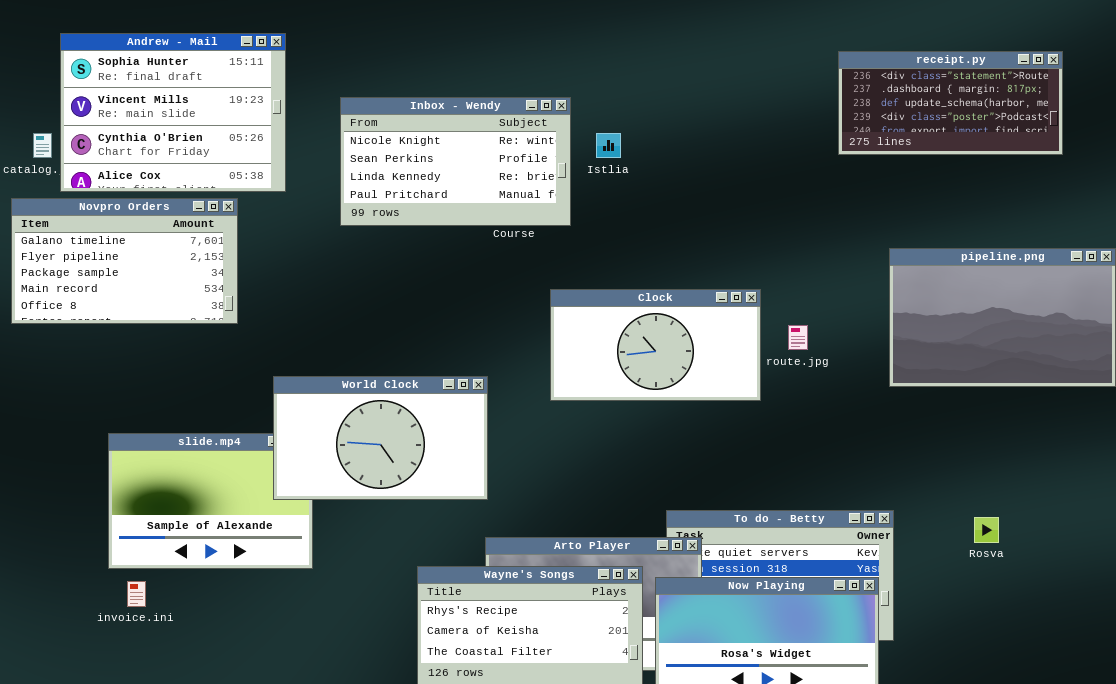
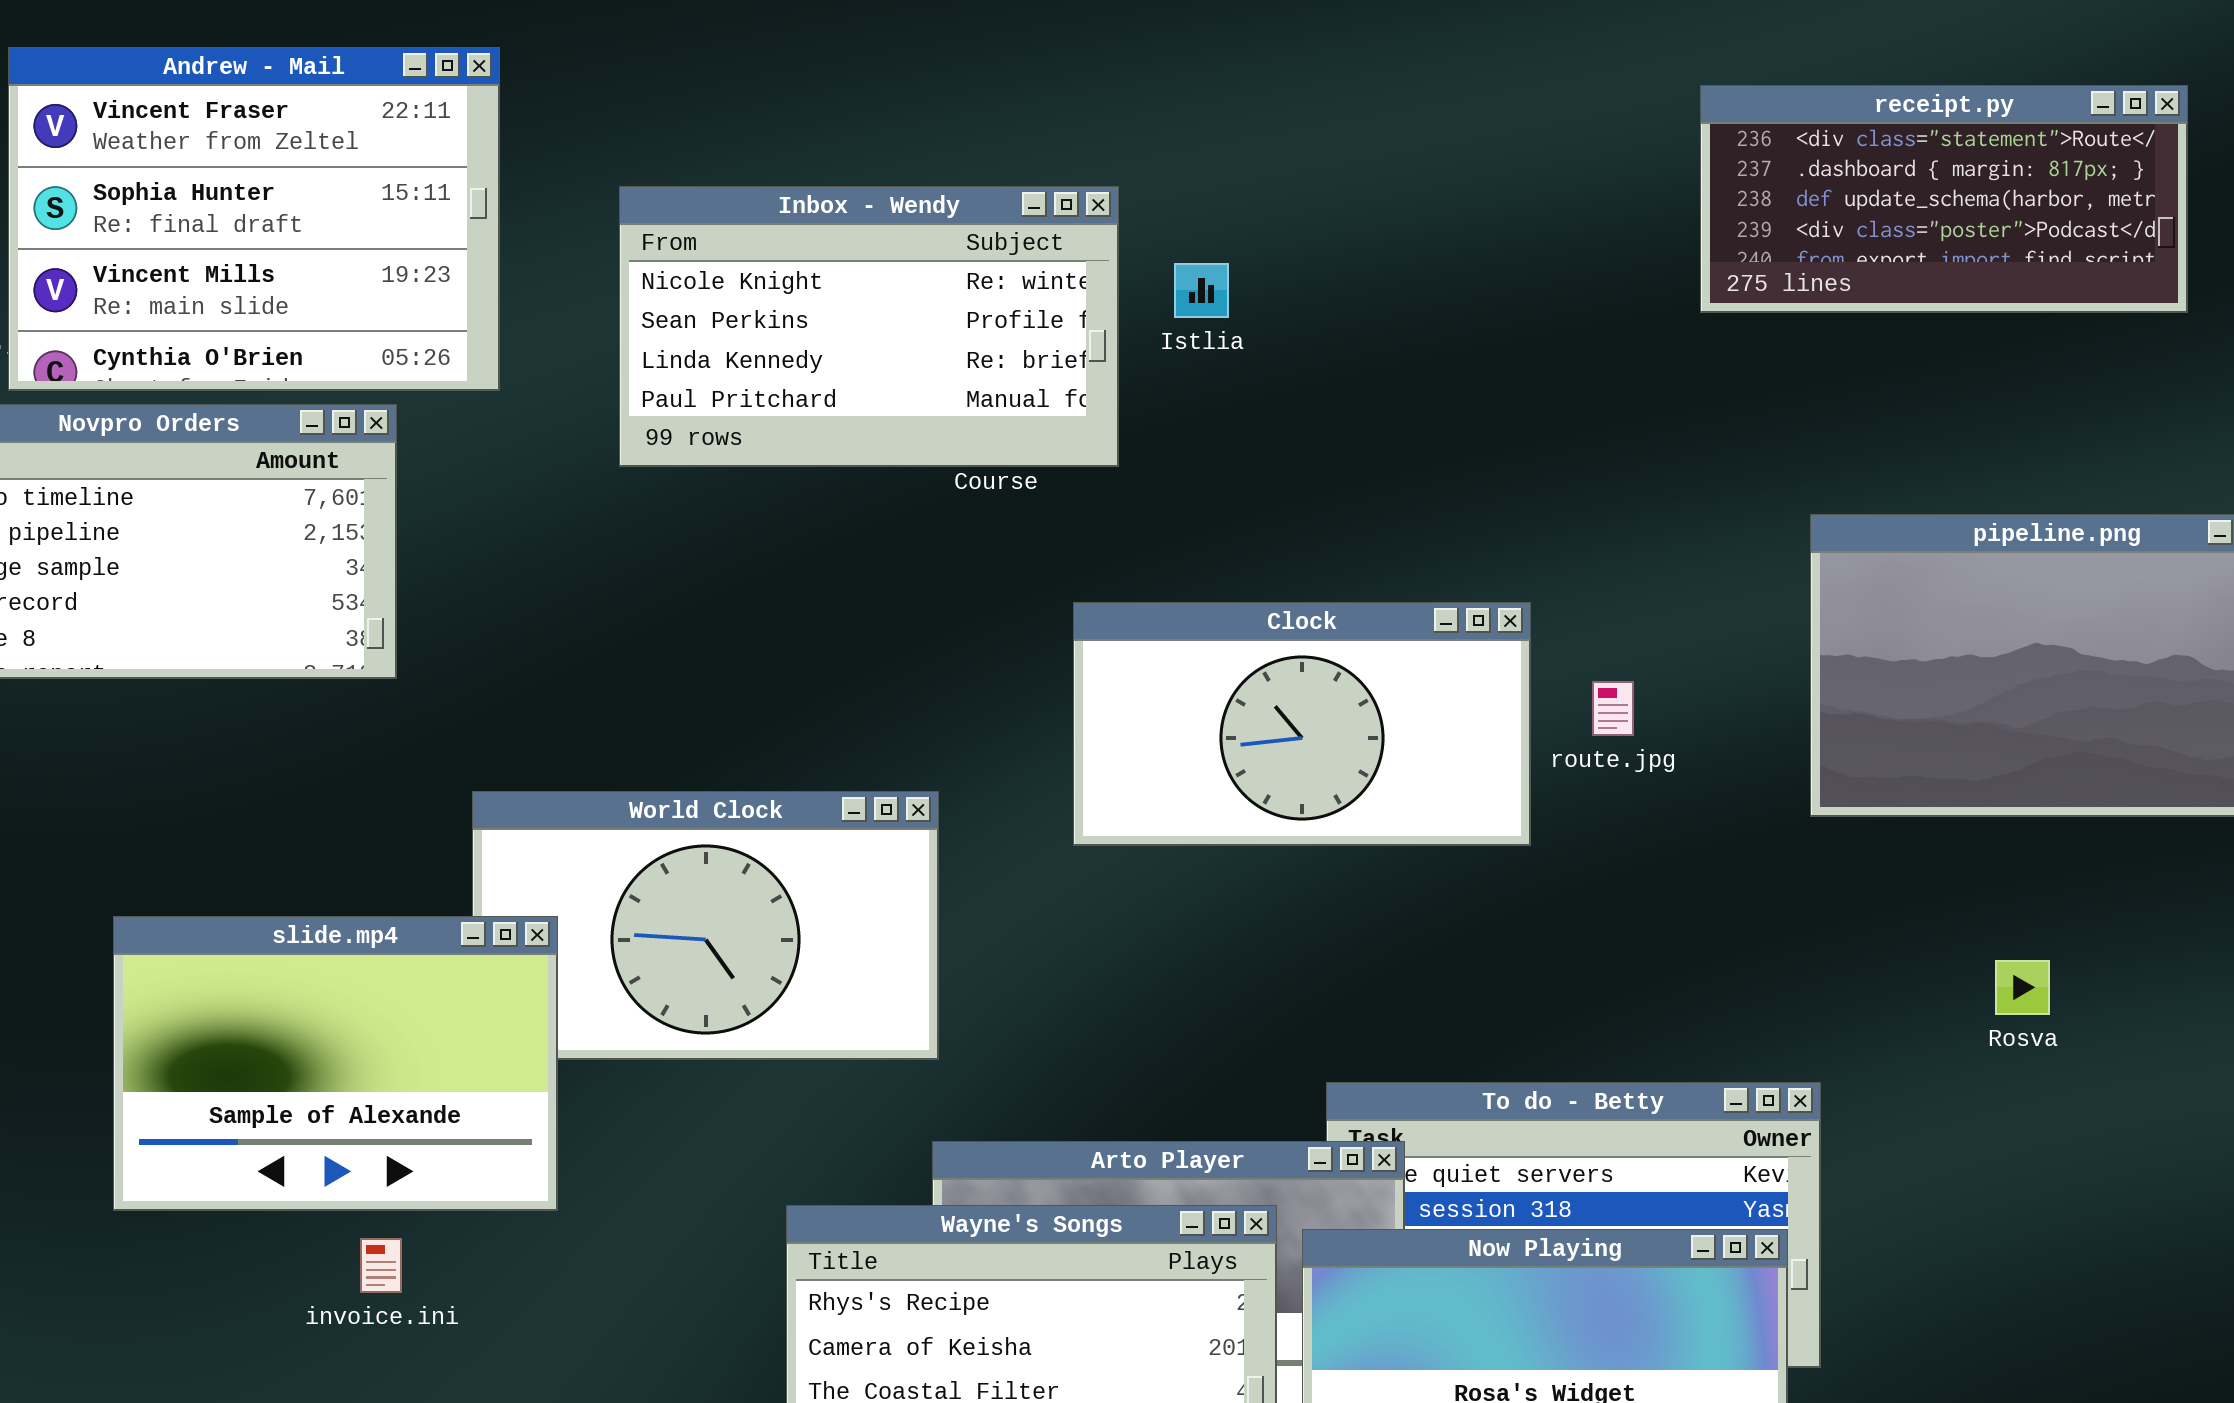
Andrew - Mail: [60,33,286,192] -> [8,47,500,391], scrolled up 1 row
slide.mp4: [108,433,313,569] -> [113,916,558,1211], raised
Rosva: [974,517,999,543] -> [1995,960,2050,1015], moved
invoice.ini: [127,581,146,607] -> [360,1238,402,1293], moved

